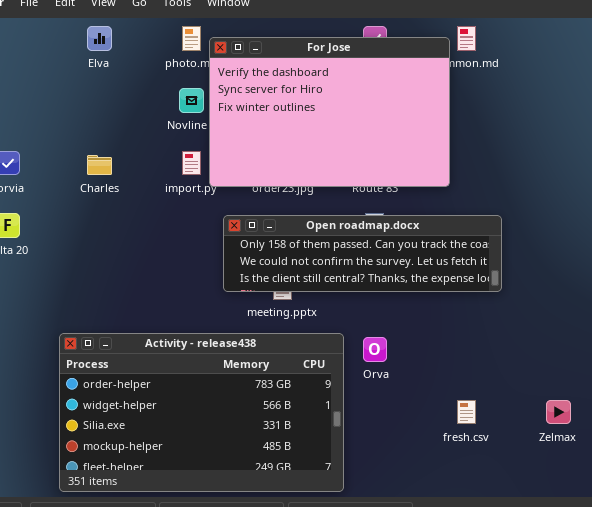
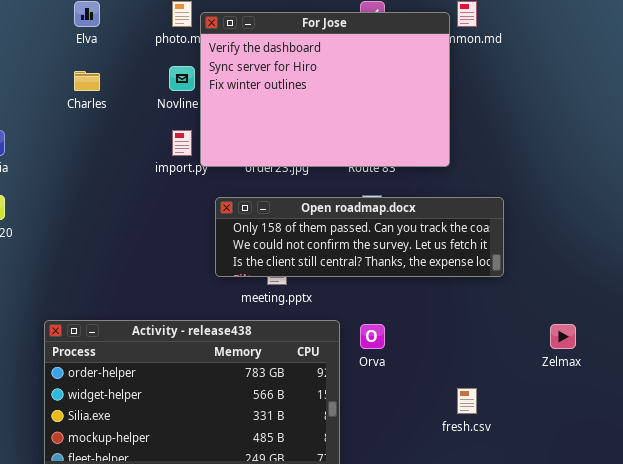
Charles: [87,155,112,175] -> [74,71,100,91], moved
Zelmax: [546,400,571,424] -> [550,324,576,349], moved

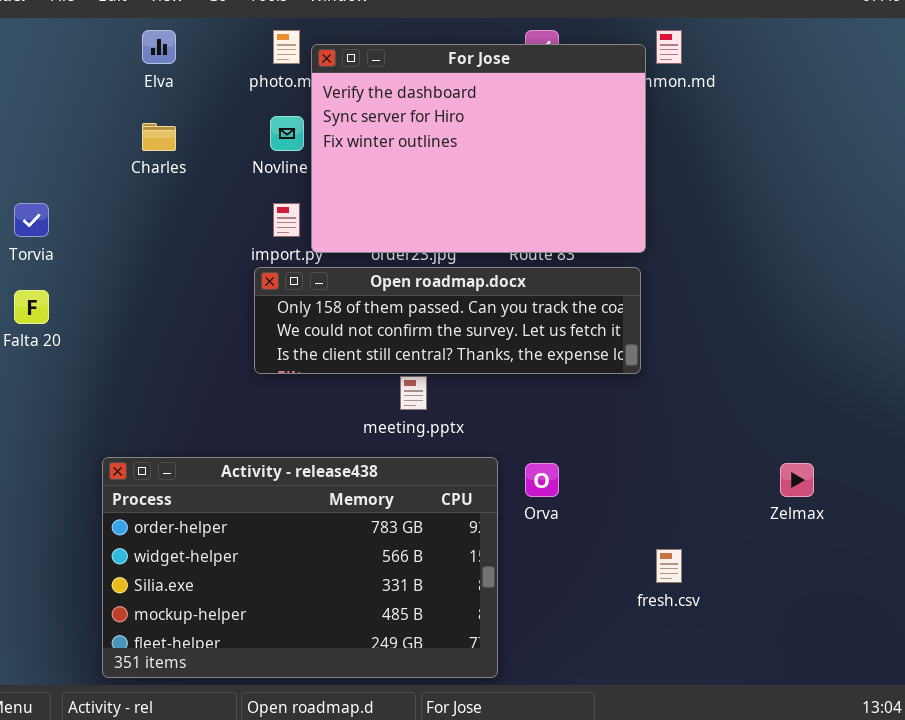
Open roadmap.docx: [215,197,504,277] -> [254,267,641,374], moved

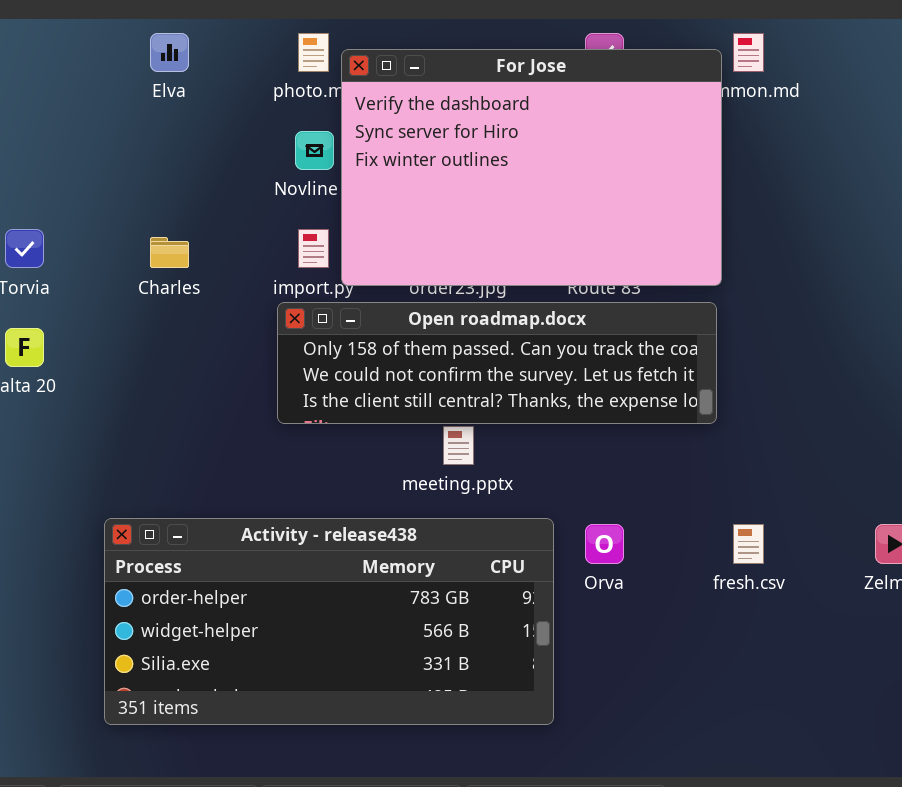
Charles: [142,123,176,151] -> [150,237,189,268], moved
Activity - release438: [102,457,498,678] -> [104,518,554,725], resized
fresh.csv: [656,549,682,583] -> [733,524,764,564], moved

